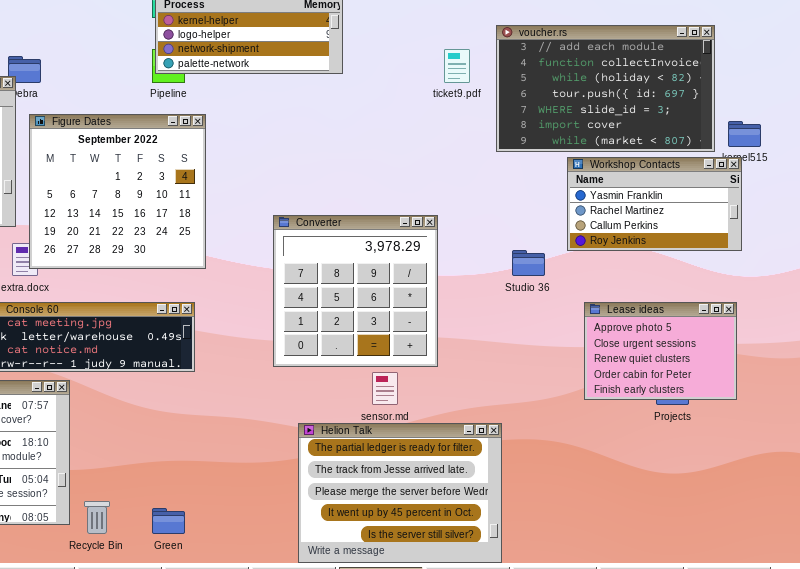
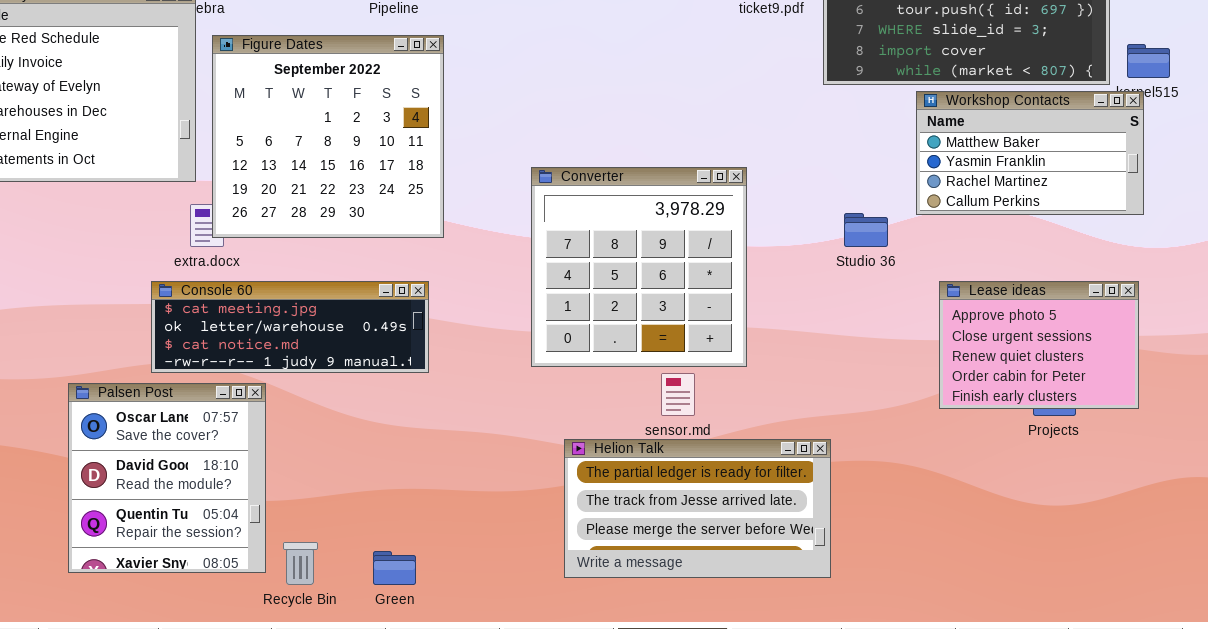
Workshop Contacts: [567,157,742,251] -> [916,91,1144,215], scrolled up 1 row
Helion Talk: [298,423,502,563] -> [564,439,831,578], resized

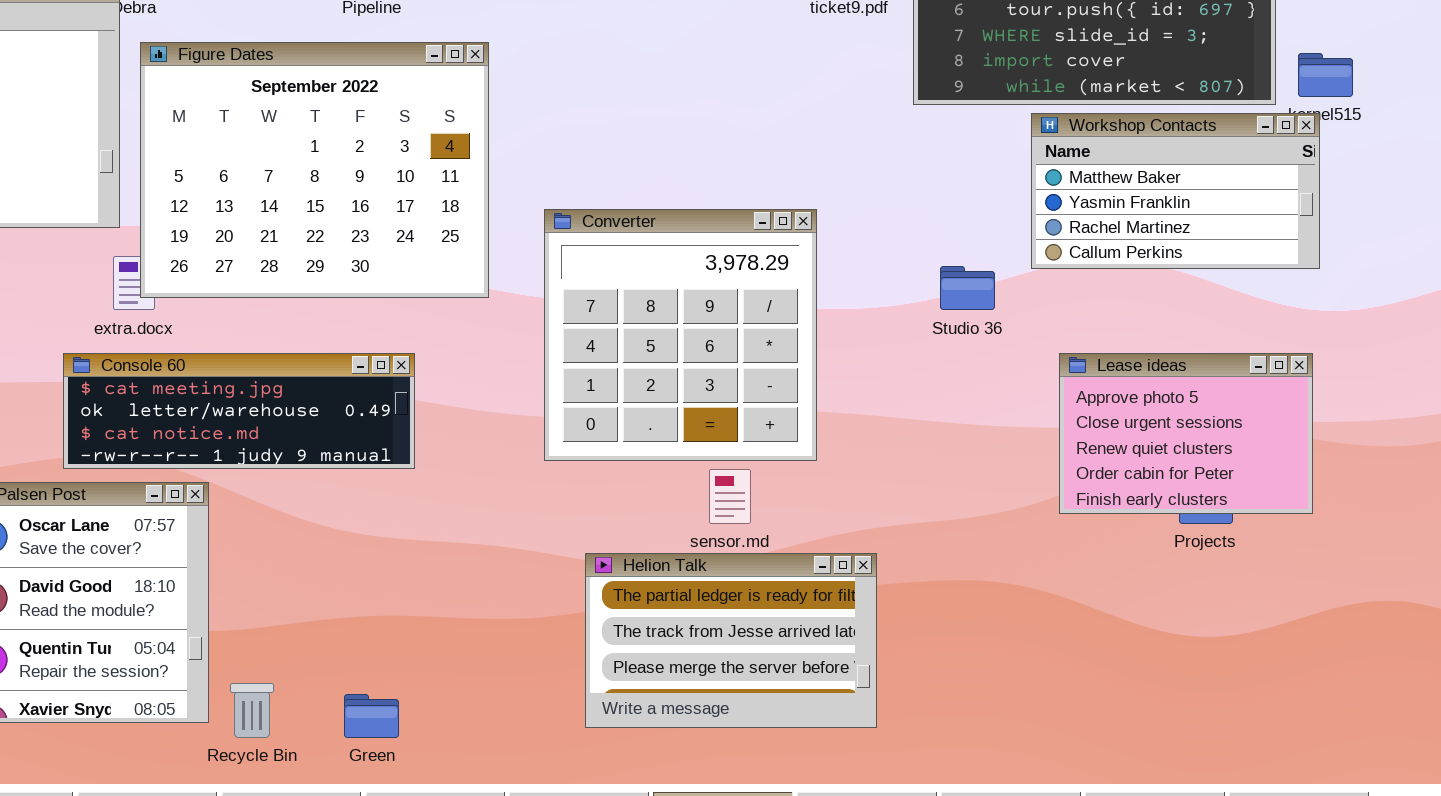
Figure Dates: [212,35,444,238] -> [140,42,489,298], resized
Helion Talk: [564,439,831,578] -> [585,553,877,728], resized

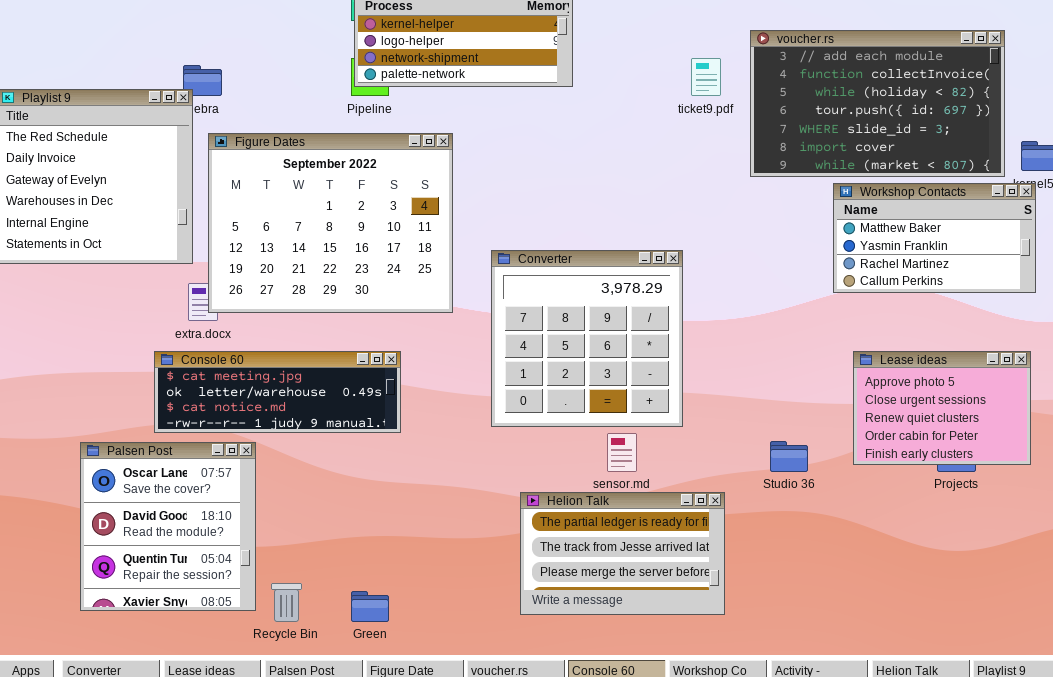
Studio 36: [940,266,995,310] -> [770,441,808,472], moved

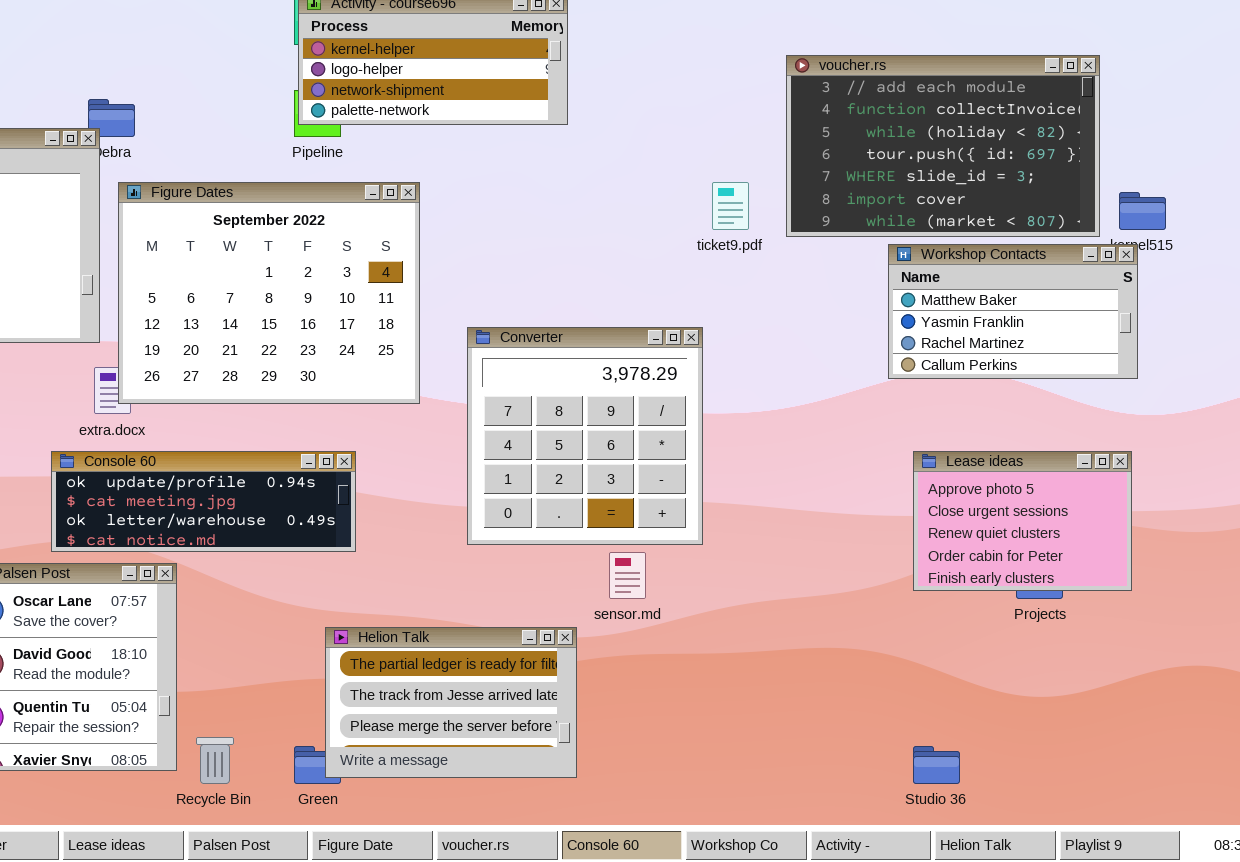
ticket9.pdf: [691,58,721,96] -> [712,182,749,230], moved
Console 60: [154,351,401,433] -> [51,451,356,552], scrolled up 1 row
Studio 36: [770,441,808,472] -> [913,746,960,784], moved
Helion Talk: [520,492,725,615] -> [325,627,577,778], moved

